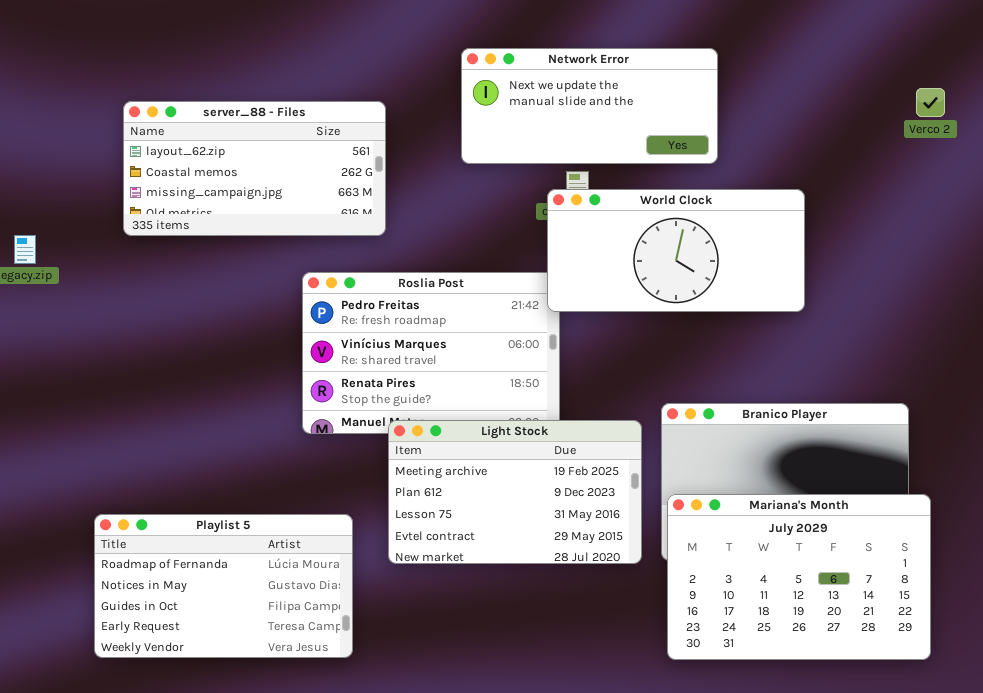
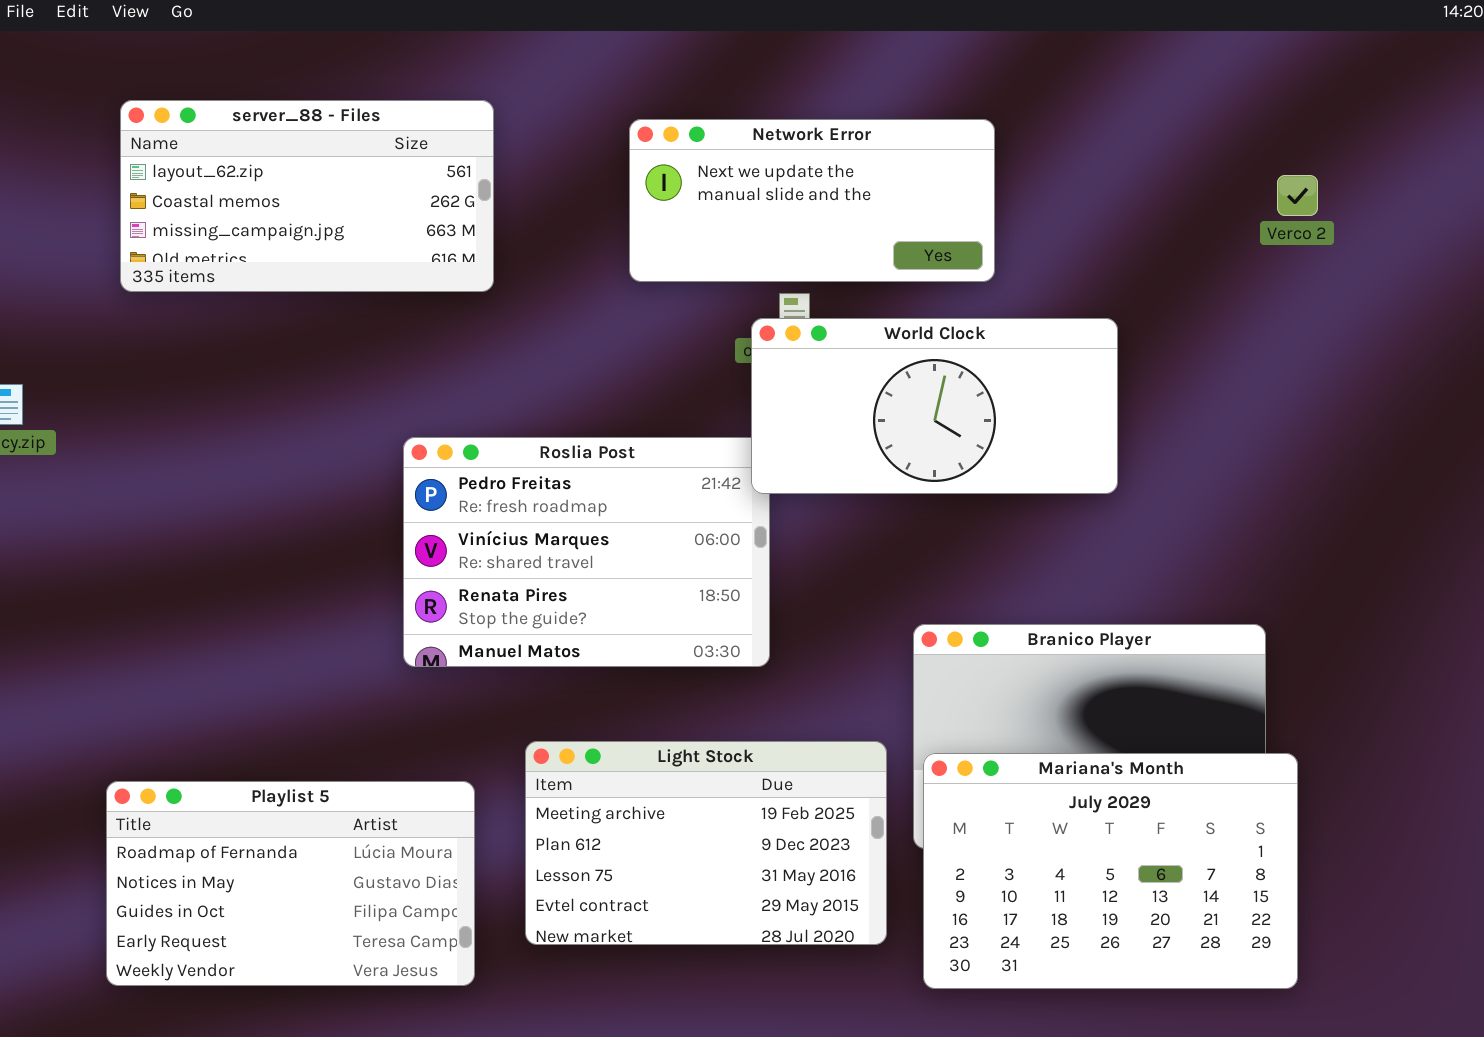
server_88 - Files: [123,101,386,236] -> [120,100,494,292], moved
Light Stock: [388,420,642,564] -> [525,741,887,945], moved

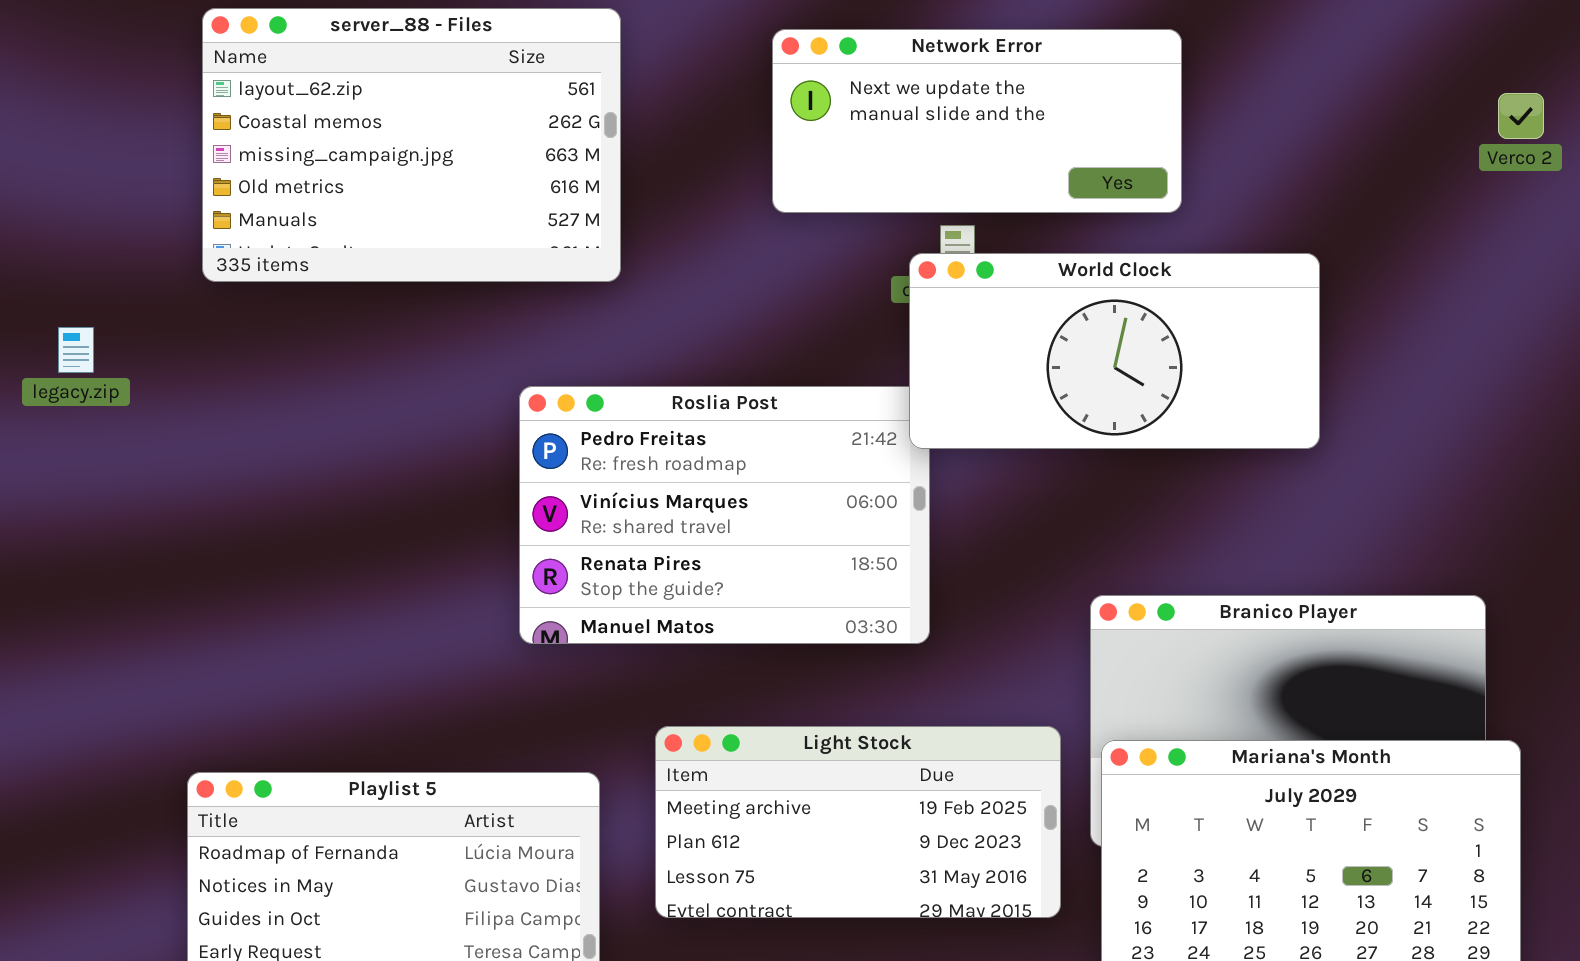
server_88 - Files: [120,100,494,292] -> [202,8,621,282], resized
Light Stock: [525,741,887,945] -> [655,726,1061,918], resized

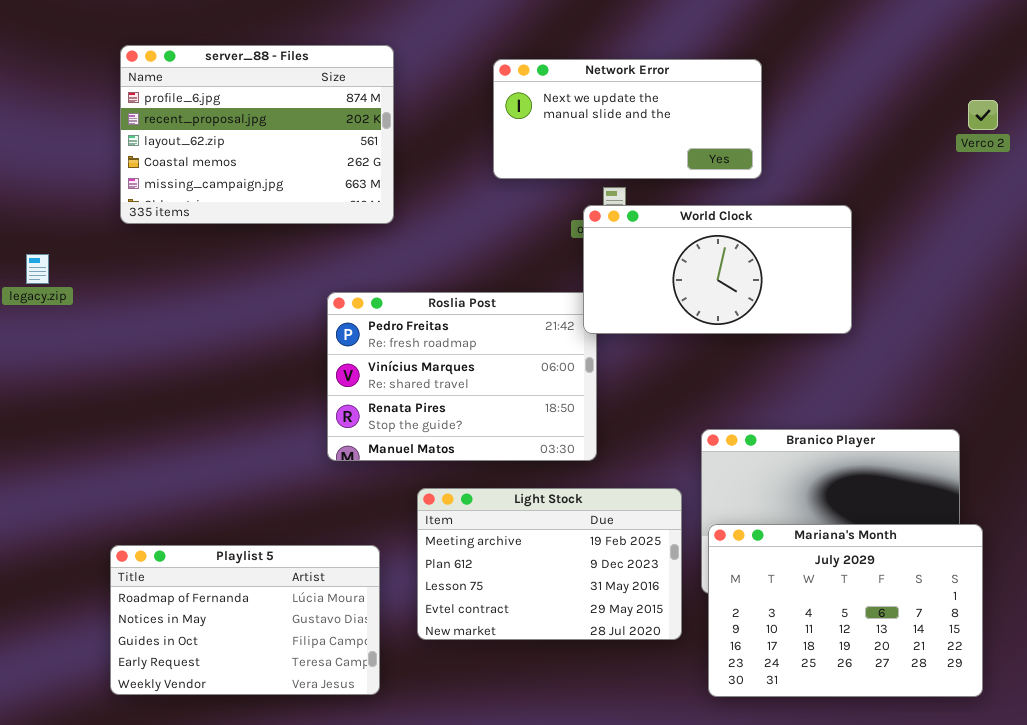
server_88 - Files: [202,8,621,282] -> [120,45,394,224], scrolled up 2 rows
Light Stock: [655,726,1061,918] -> [417,488,682,640], resized

